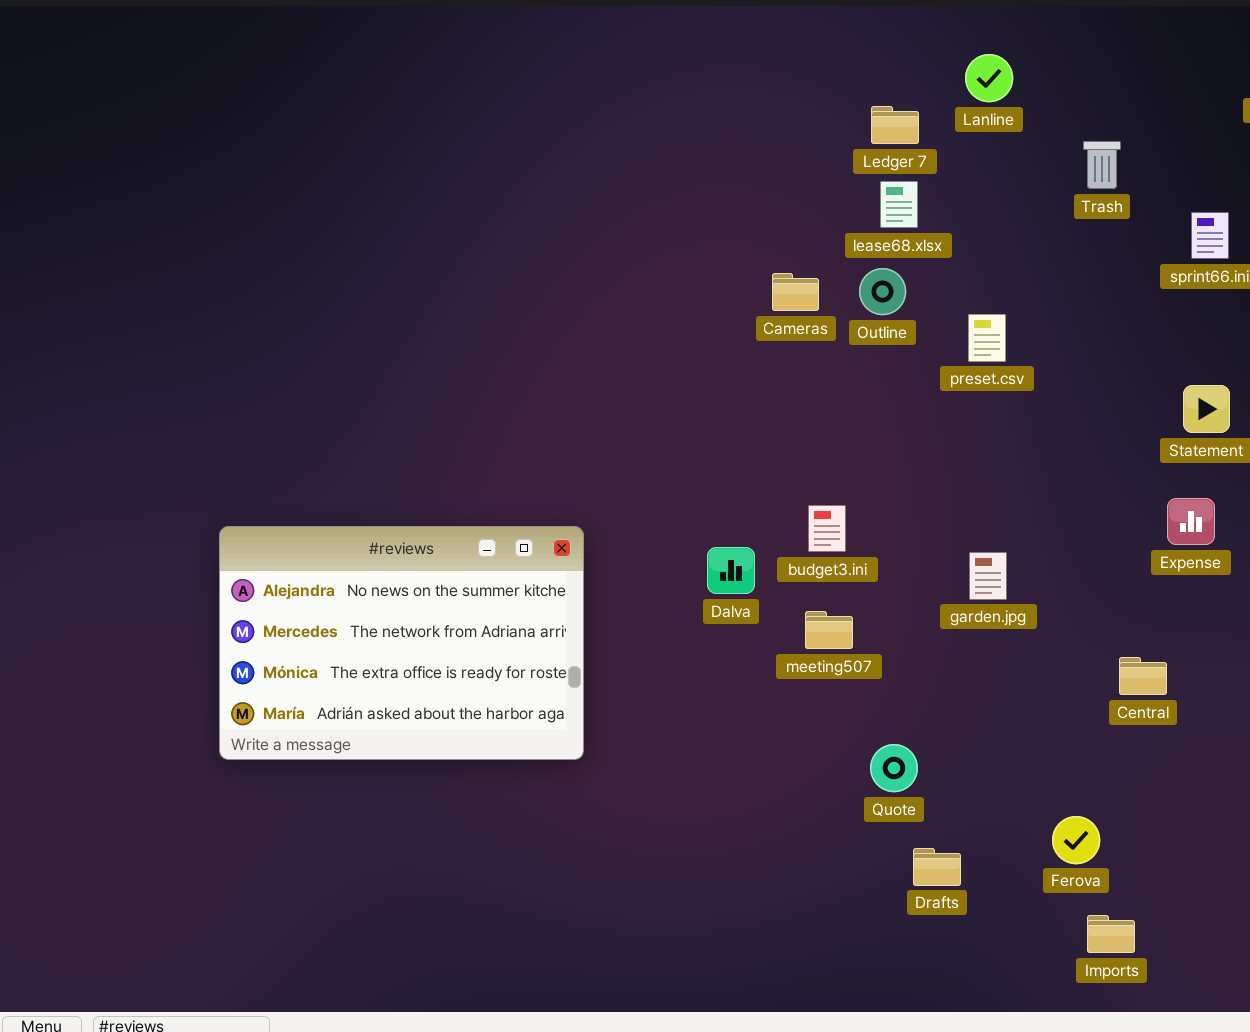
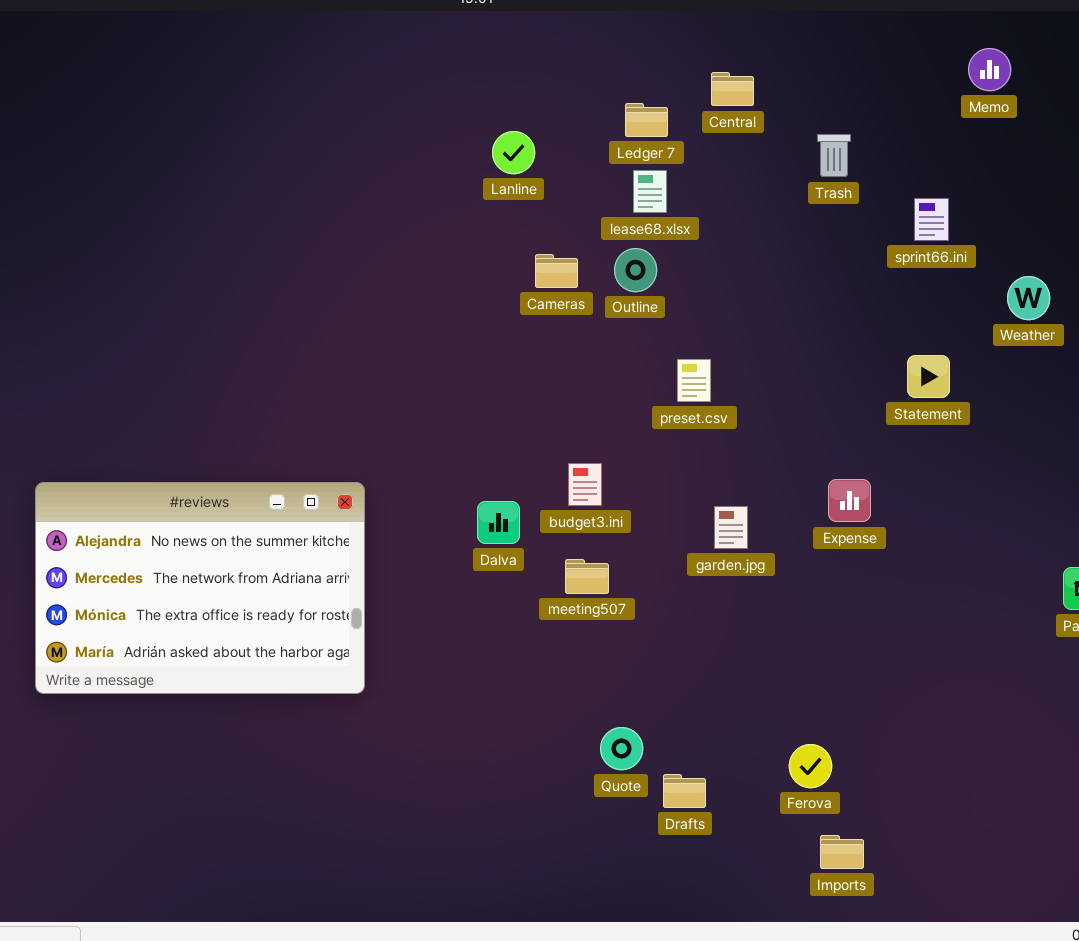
Lanline: [965,54,1013,102] -> [492,131,535,174], moved
preset.csv: [968,314,1006,362] -> [677,359,711,402], moved
Expense: [1167,498,1215,545] -> [828,479,871,522], moved
Central: [1119,657,1167,695] -> [711,72,754,106], moved
Quote: [870,744,918,792] -> [600,727,643,770], moved

